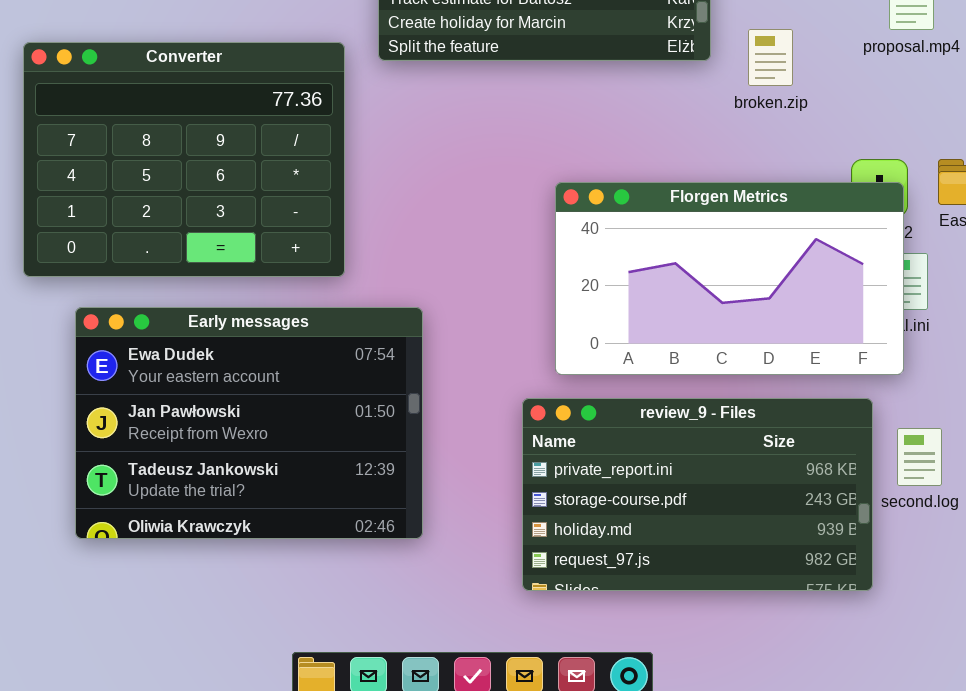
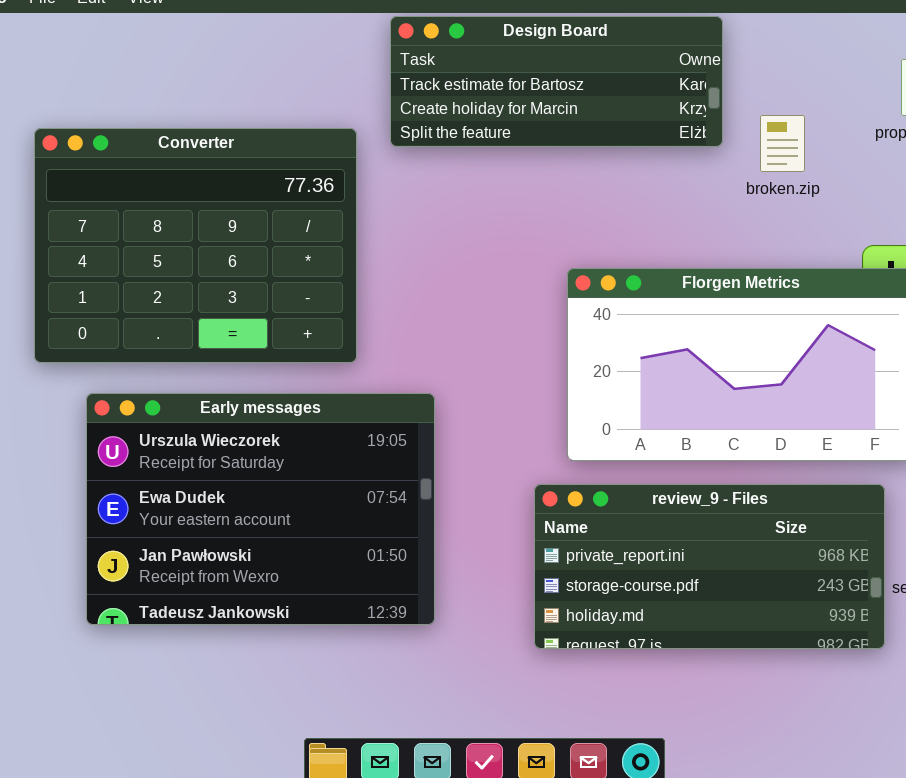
Early messages: [75,307,423,539] -> [86,393,435,625], scrolled up 1 row
review_9 - Files: [522,398,873,591] -> [534,484,885,649], resized

